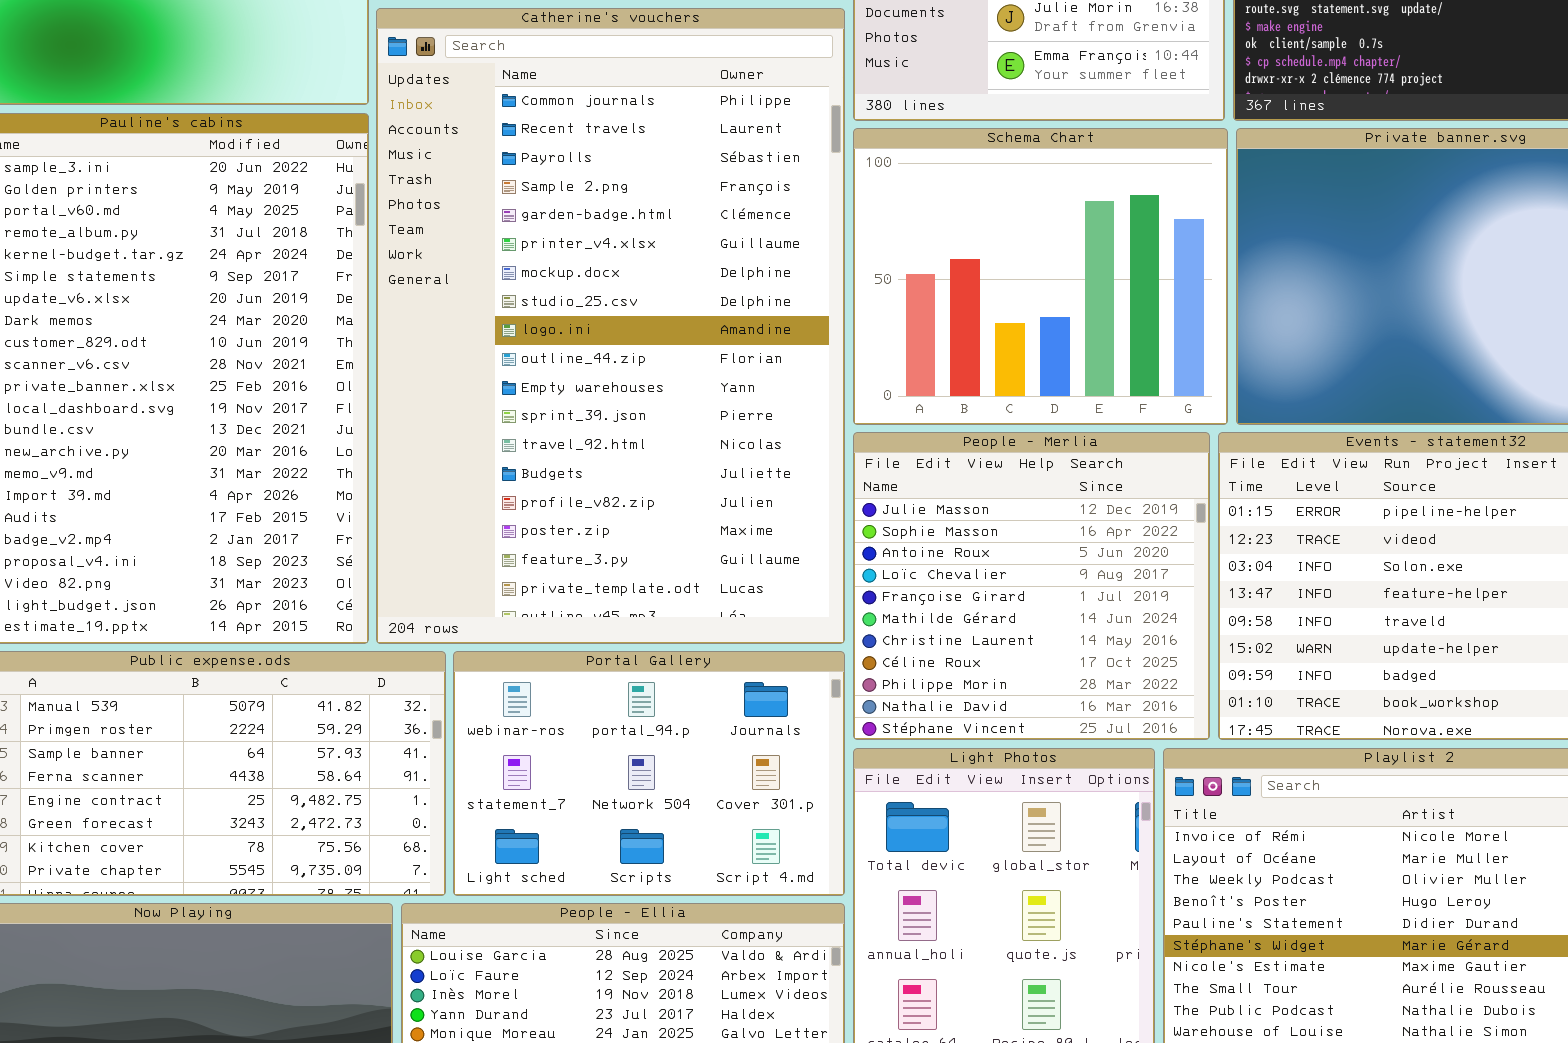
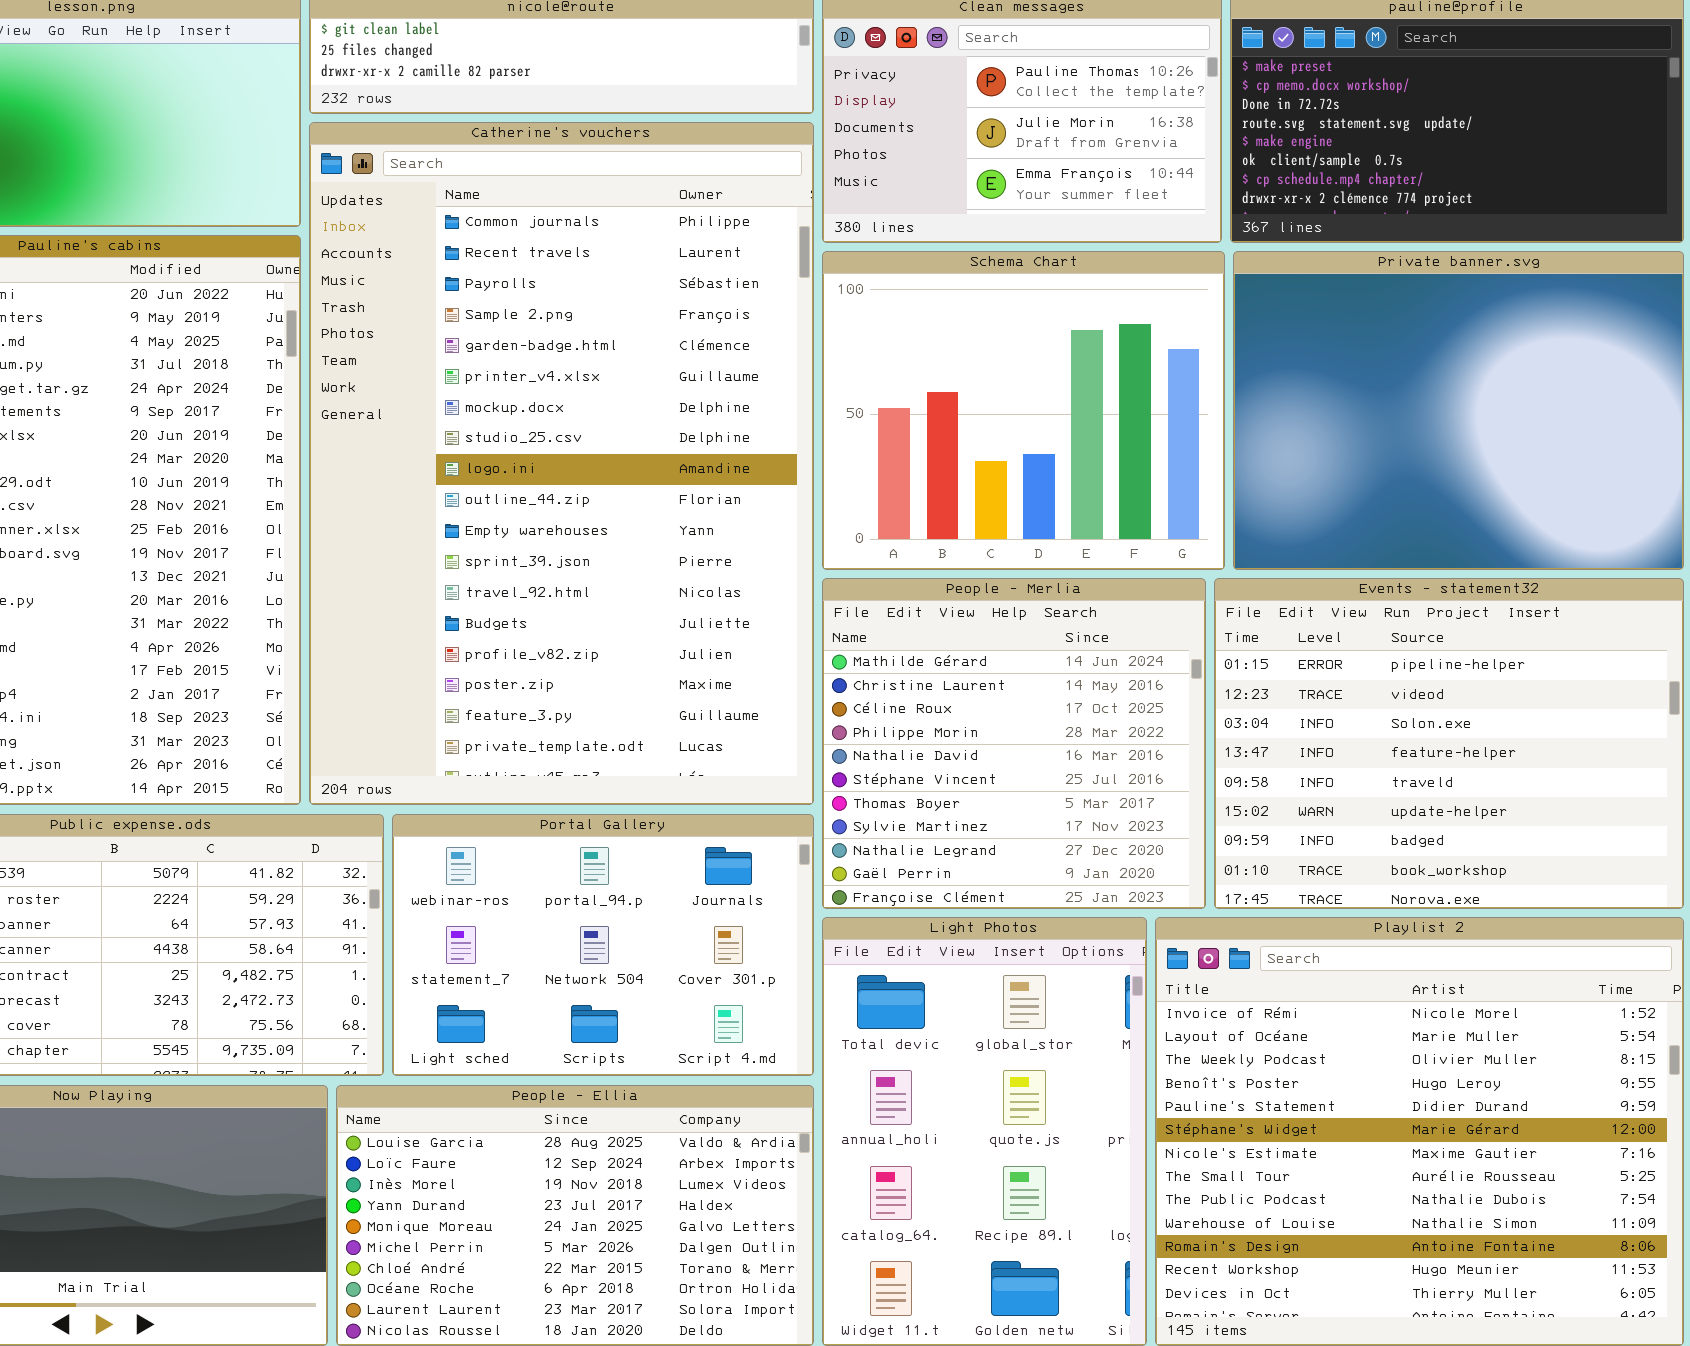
People - Merlia: [853,432,1210,740] -> [822,578,1206,909], scrolled down 5 rows

